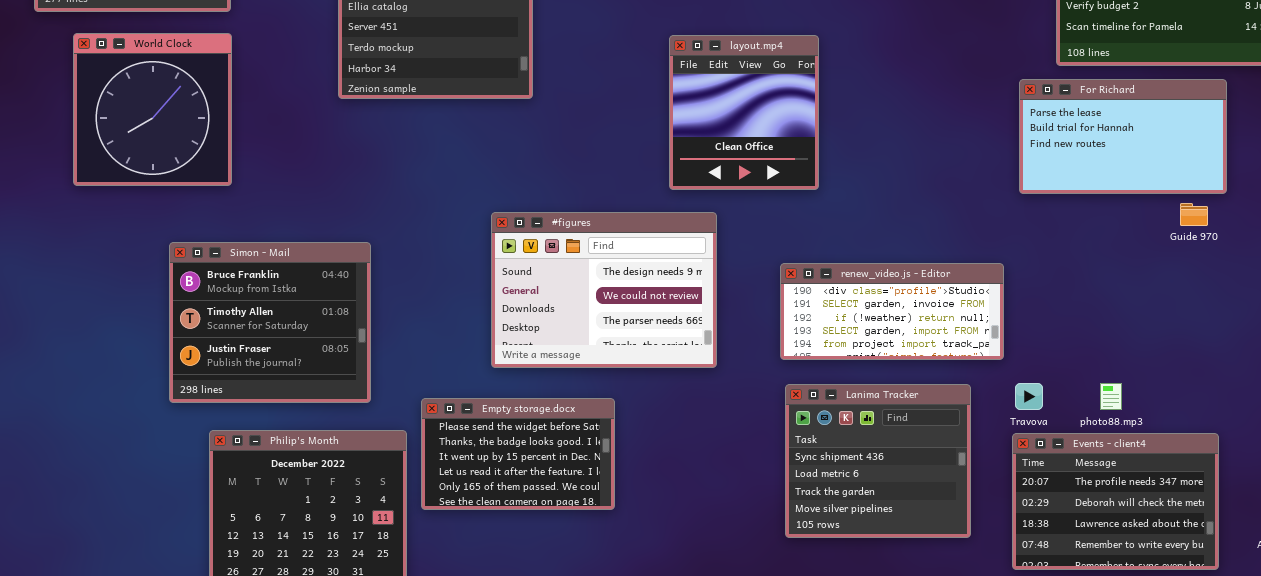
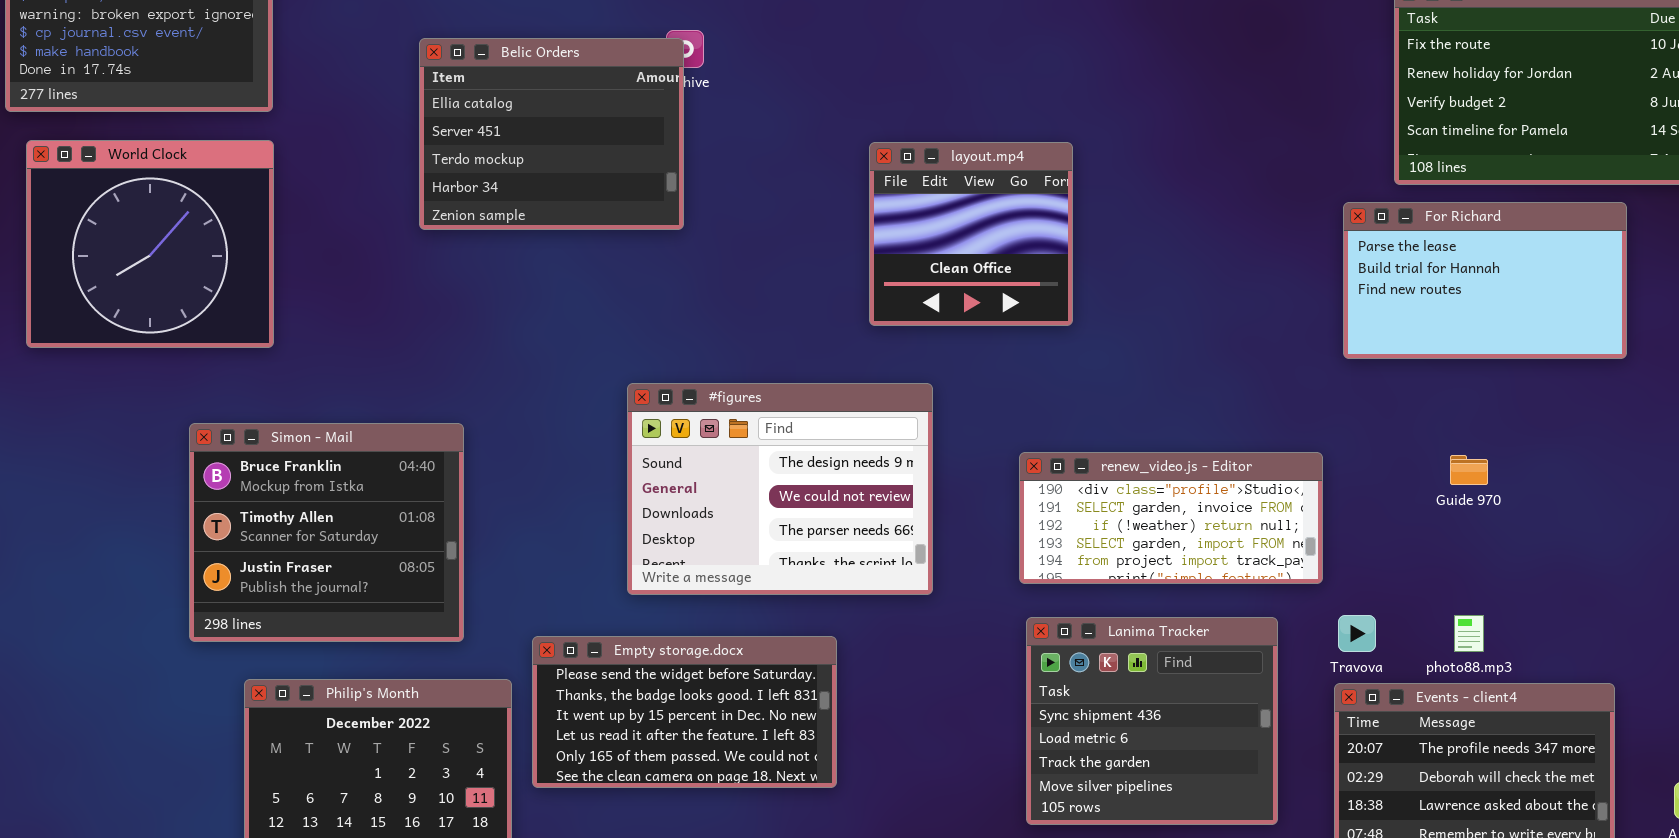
World Clock: [73,33,232,186] -> [26,140,274,348], resized
layout.mp4: [669,35,819,190] -> [869,142,1073,326], resized
Guide 970: [1180,203,1208,226] -> [1450,455,1488,485], moved
Empty storage.docx: [421,398,615,510] -> [532,636,837,788], resized

